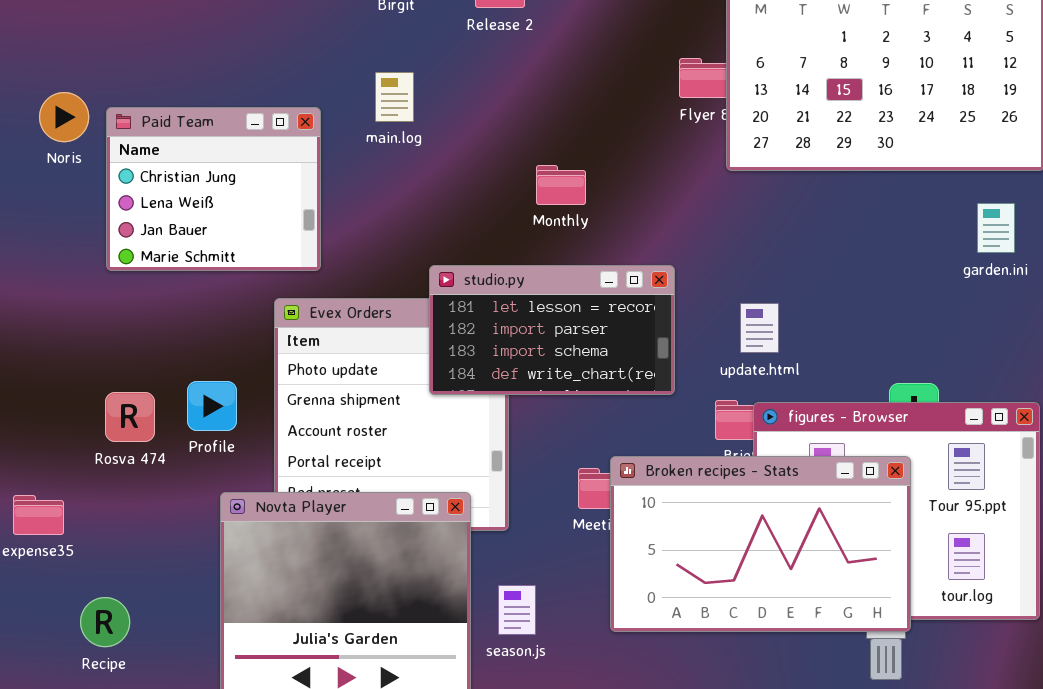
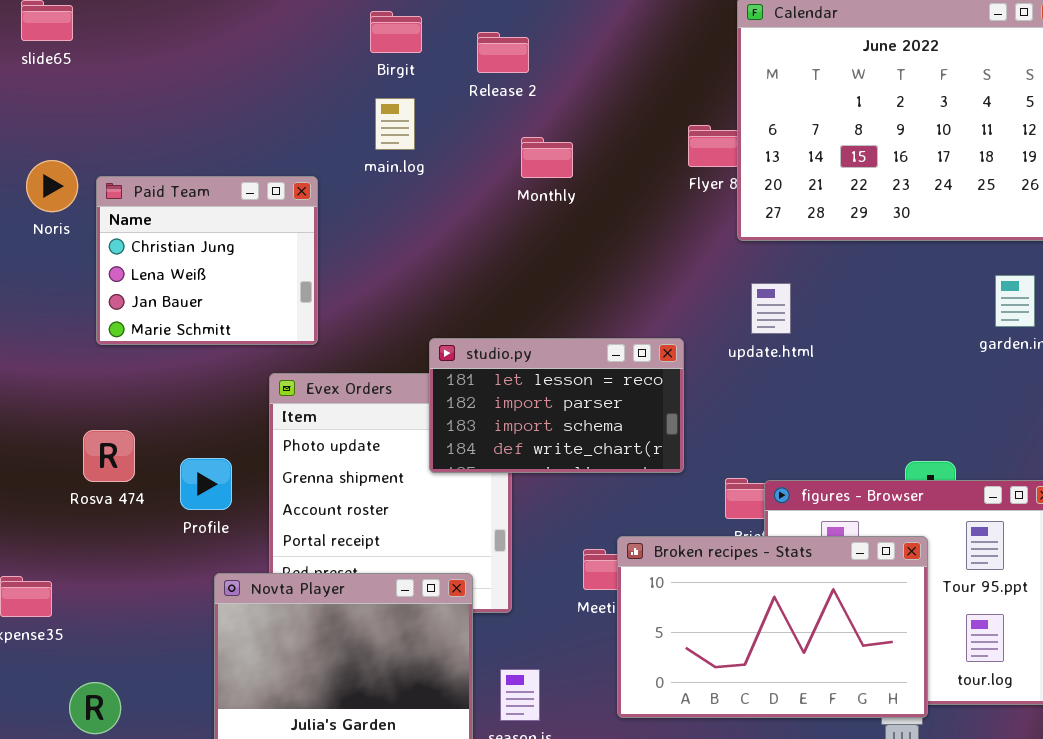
main.log: [375,72,414,122] -> [375,98,415,150], moved
Monthly: [536,165,586,205] -> [521,137,573,178], moved
update.html: [740,303,779,353] -> [751,283,791,334], moved
Rosva 474: [105,392,155,442] -> [83,430,135,482], moved

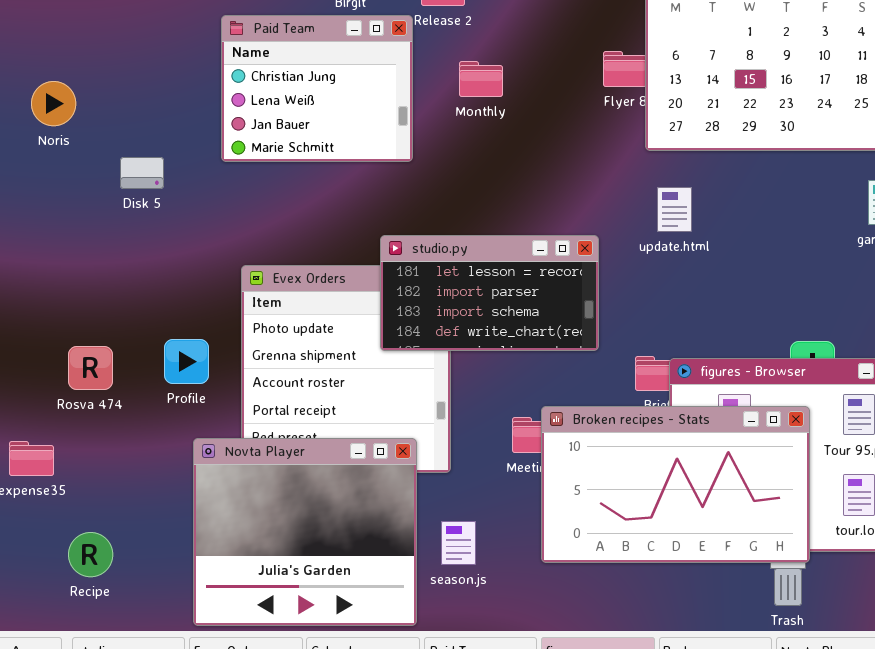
Paid Team: [96,176,318,345] -> [221,15,413,162], moved
Rosva 474: [83,430,135,482] -> [68,346,113,390], moved

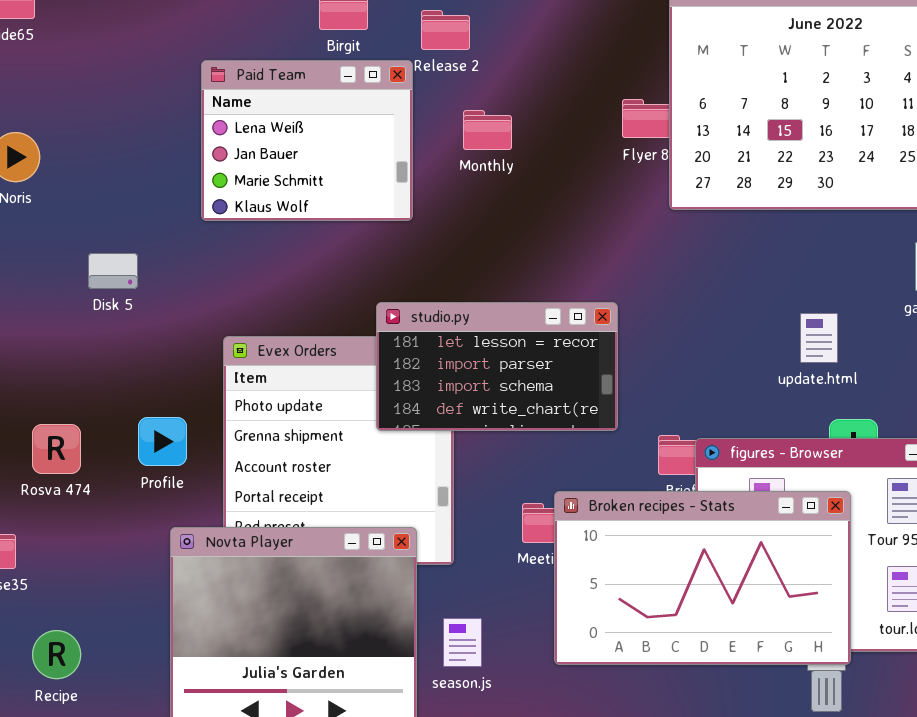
Paid Team: [221,15,413,162] -> [201,60,413,221], scrolled down 1 row
Disk 5: [120,157,164,189] -> [88,253,138,289], moved
update.html: [657,187,692,232] -> [800,313,838,363], moved

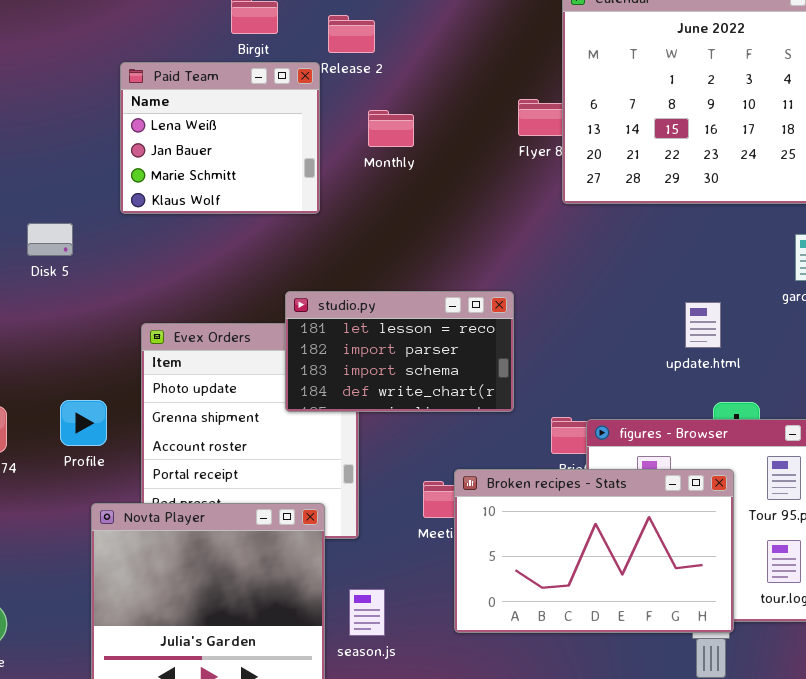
Disk 5: [88,253,138,289] -> [27,223,73,256], moved

